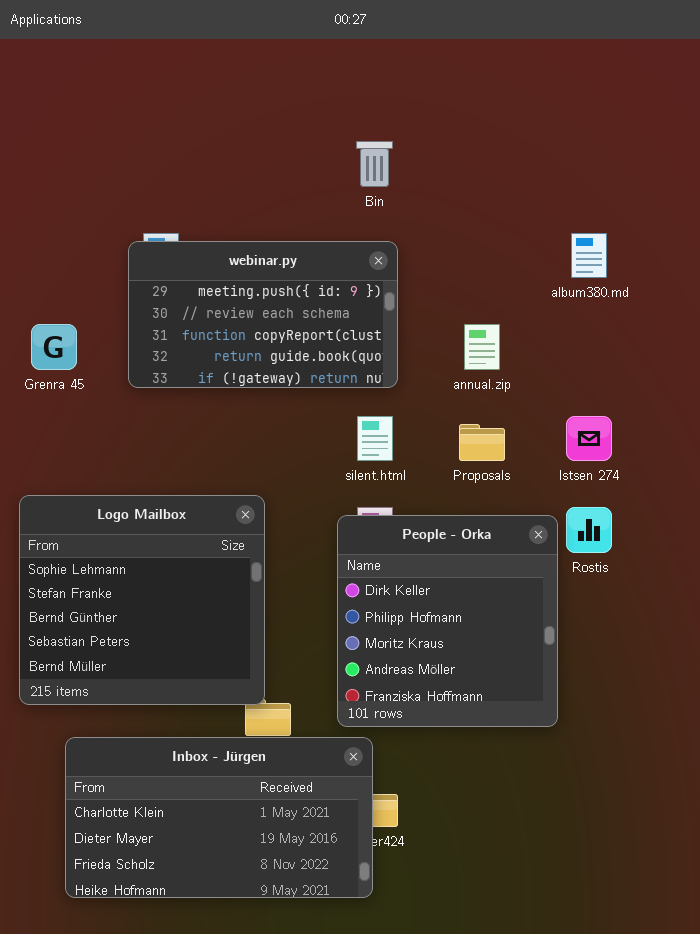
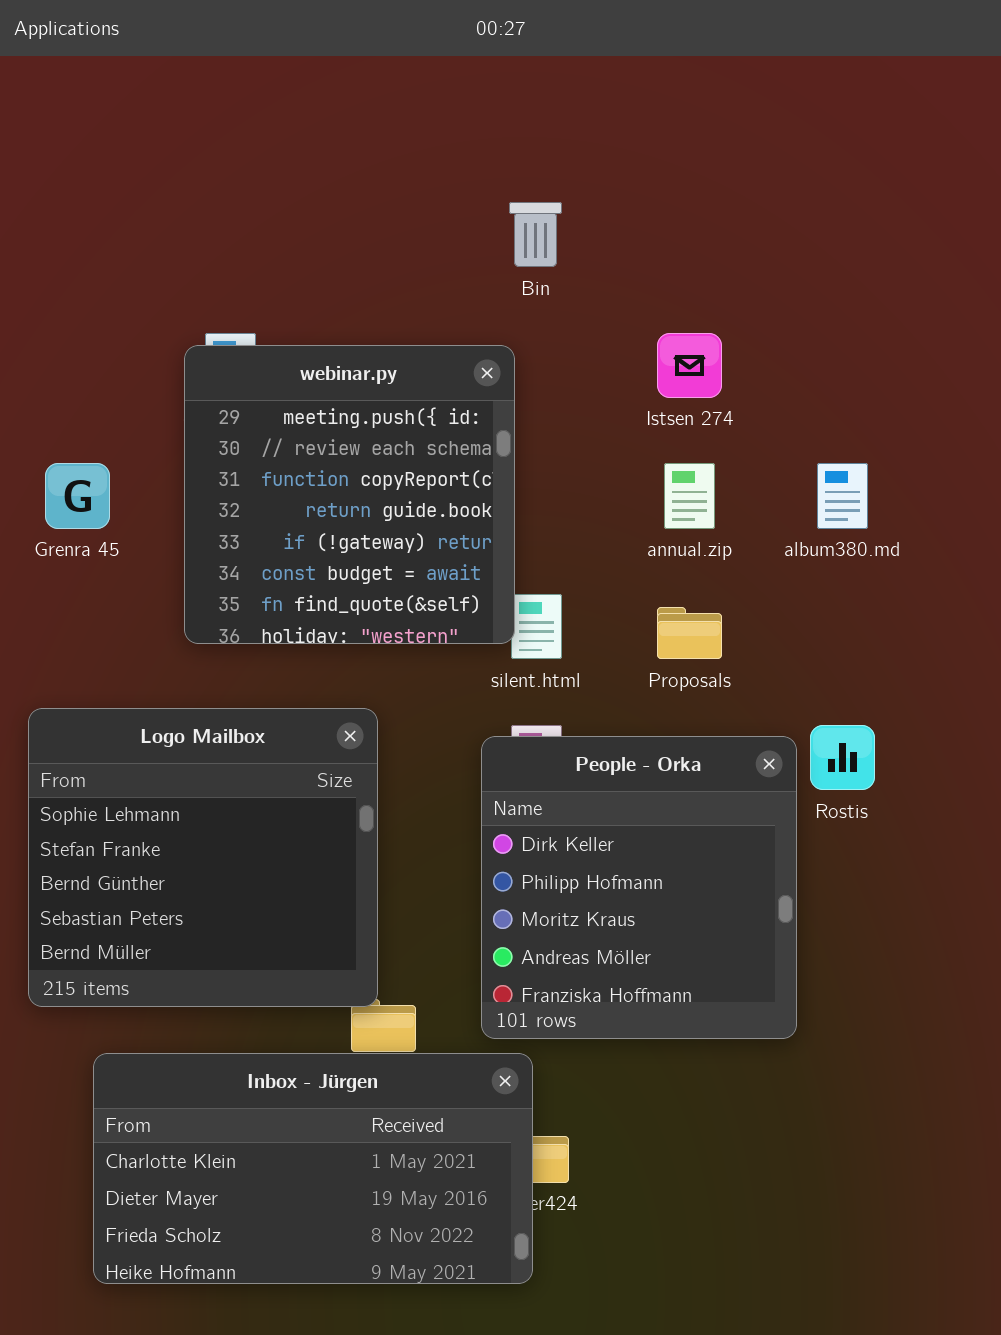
album380.md: [571,233,607,278] -> [817,463,868,529], moved
webinar.py: [128,241,398,388] -> [184,345,515,644], resized
Istsen 274: [566,416,612,461] -> [657,333,722,398], moved

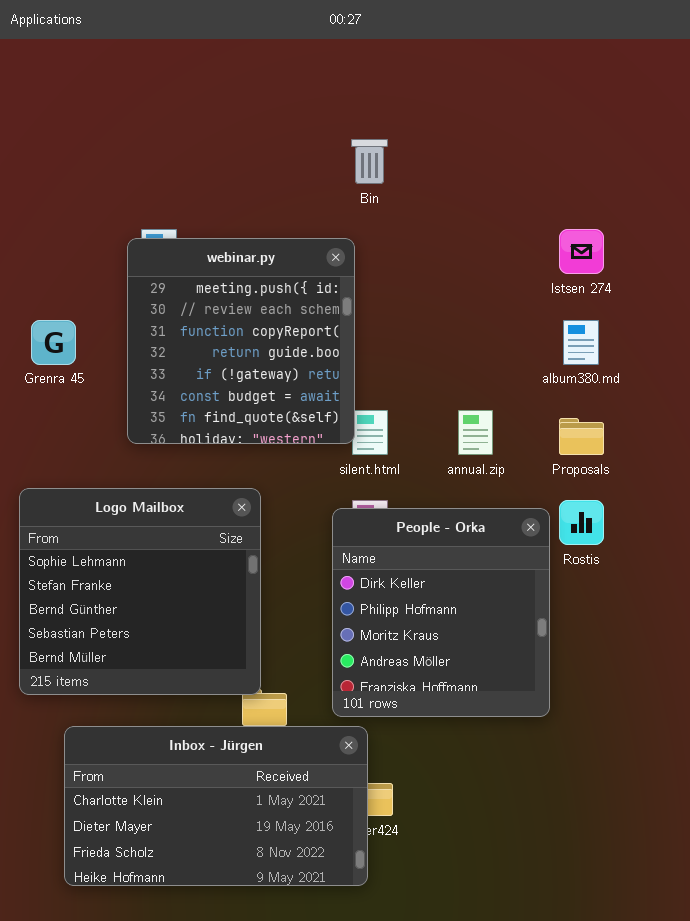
Istsen 274: [657,333,722,398] -> [559,229,604,274], moved
annual.zip: [664,463,715,529] -> [458,410,493,455], moved
Proposals: [657,607,722,659] -> [559,418,604,455], moved

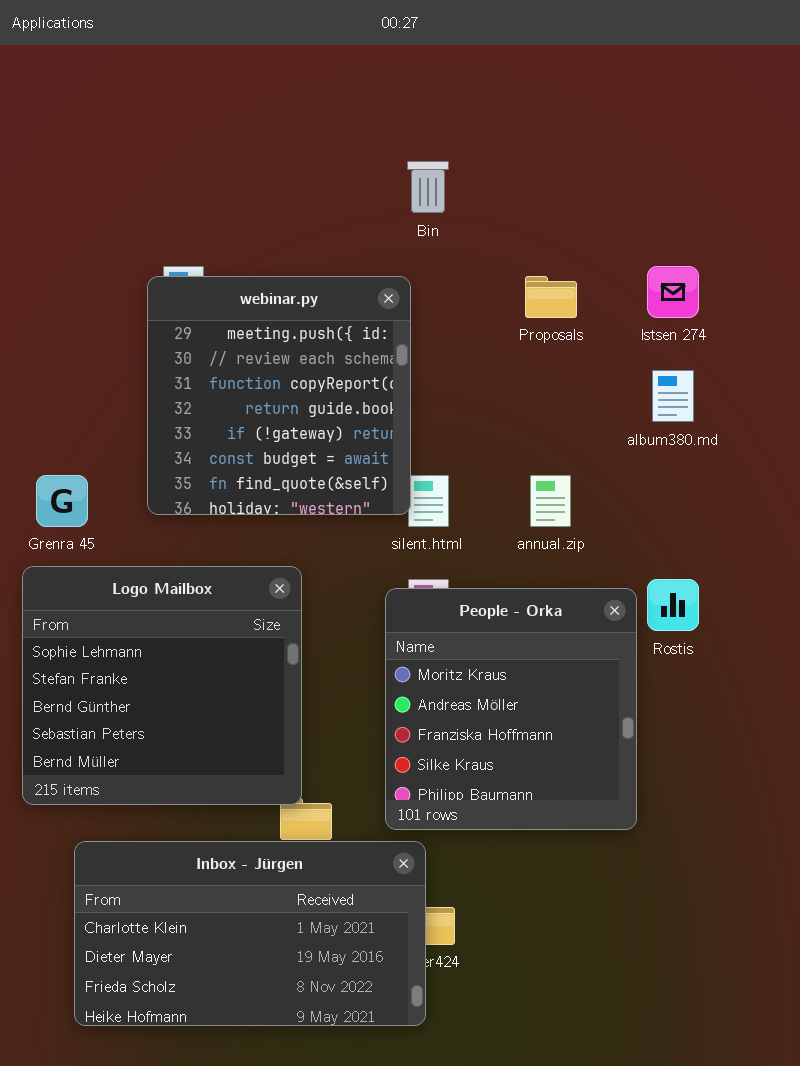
Grenra 45: [31,320,76,365] -> [36,475,88,527], moved
Proposals: [559,418,604,455] -> [525,276,577,318], moved
People - Orka: [332,508,550,717] -> [385,588,637,830], scrolled down 2 rows

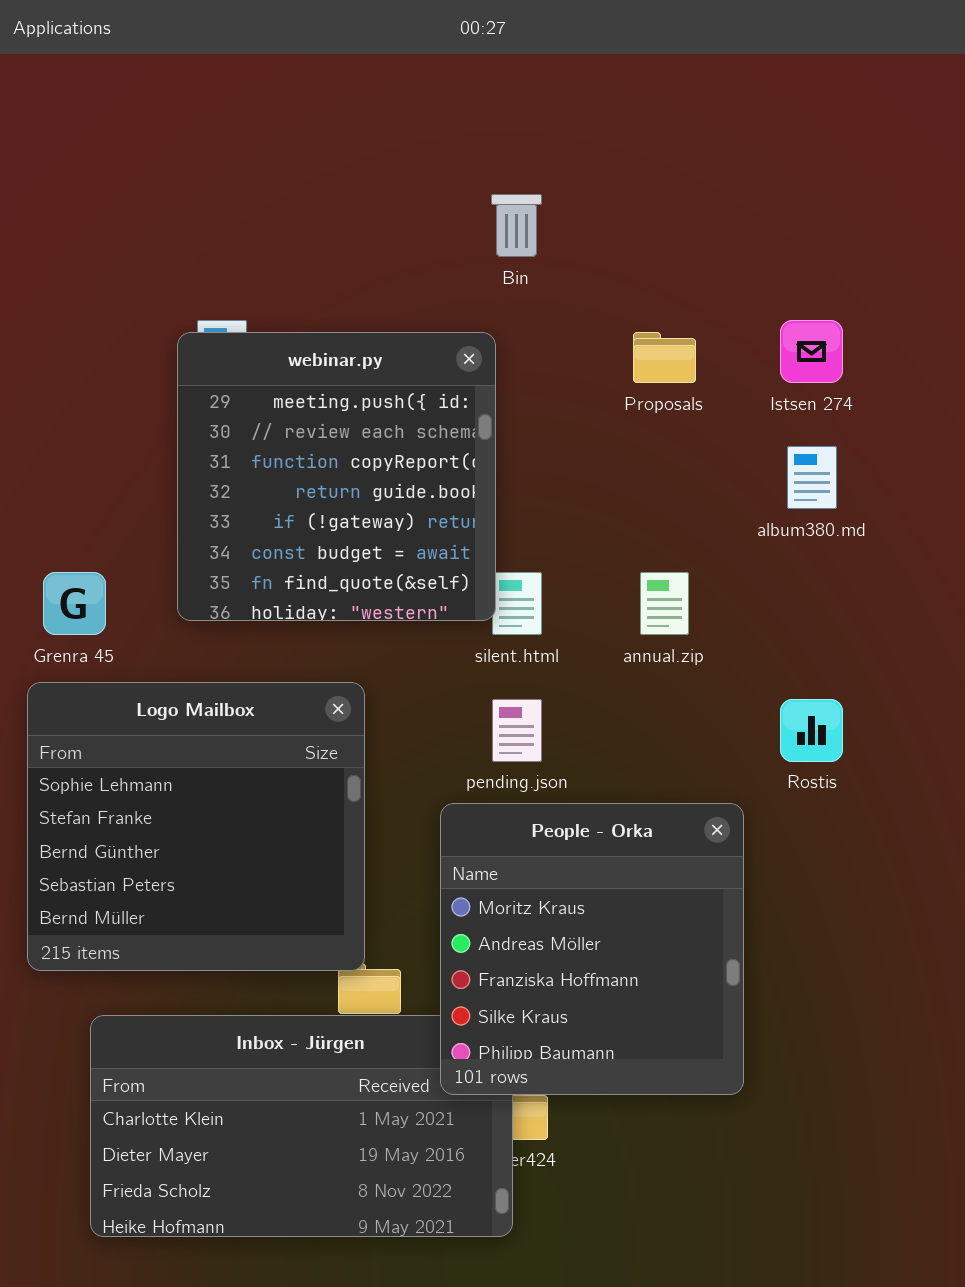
People - Orka: [385,588,637,830] -> [440,803,744,1095], moved

